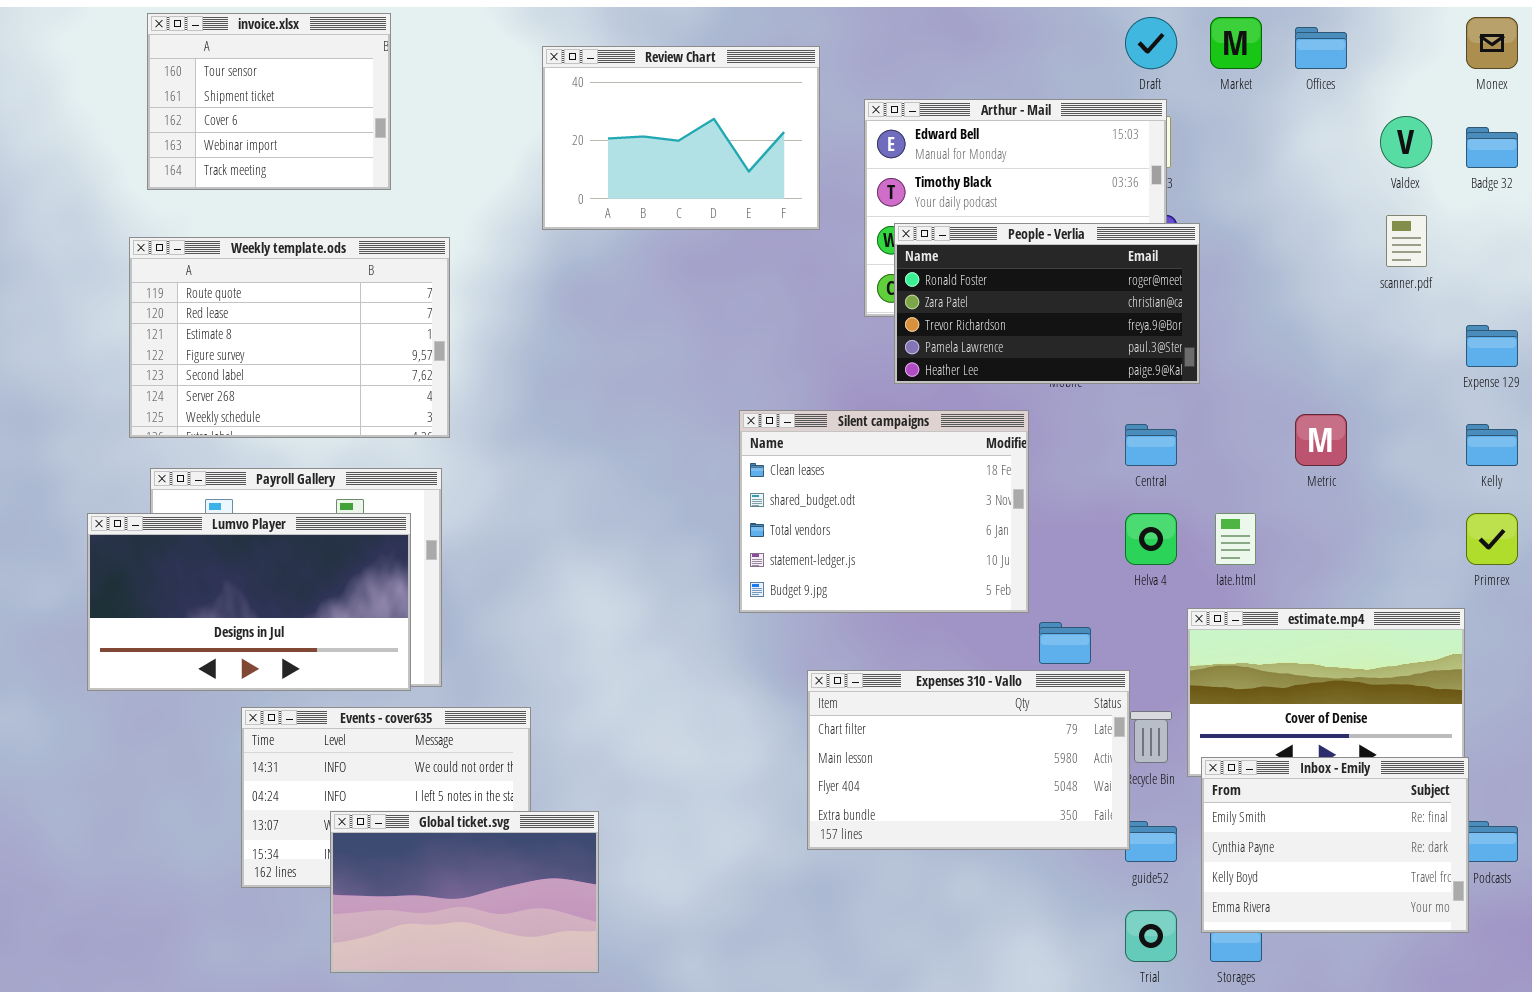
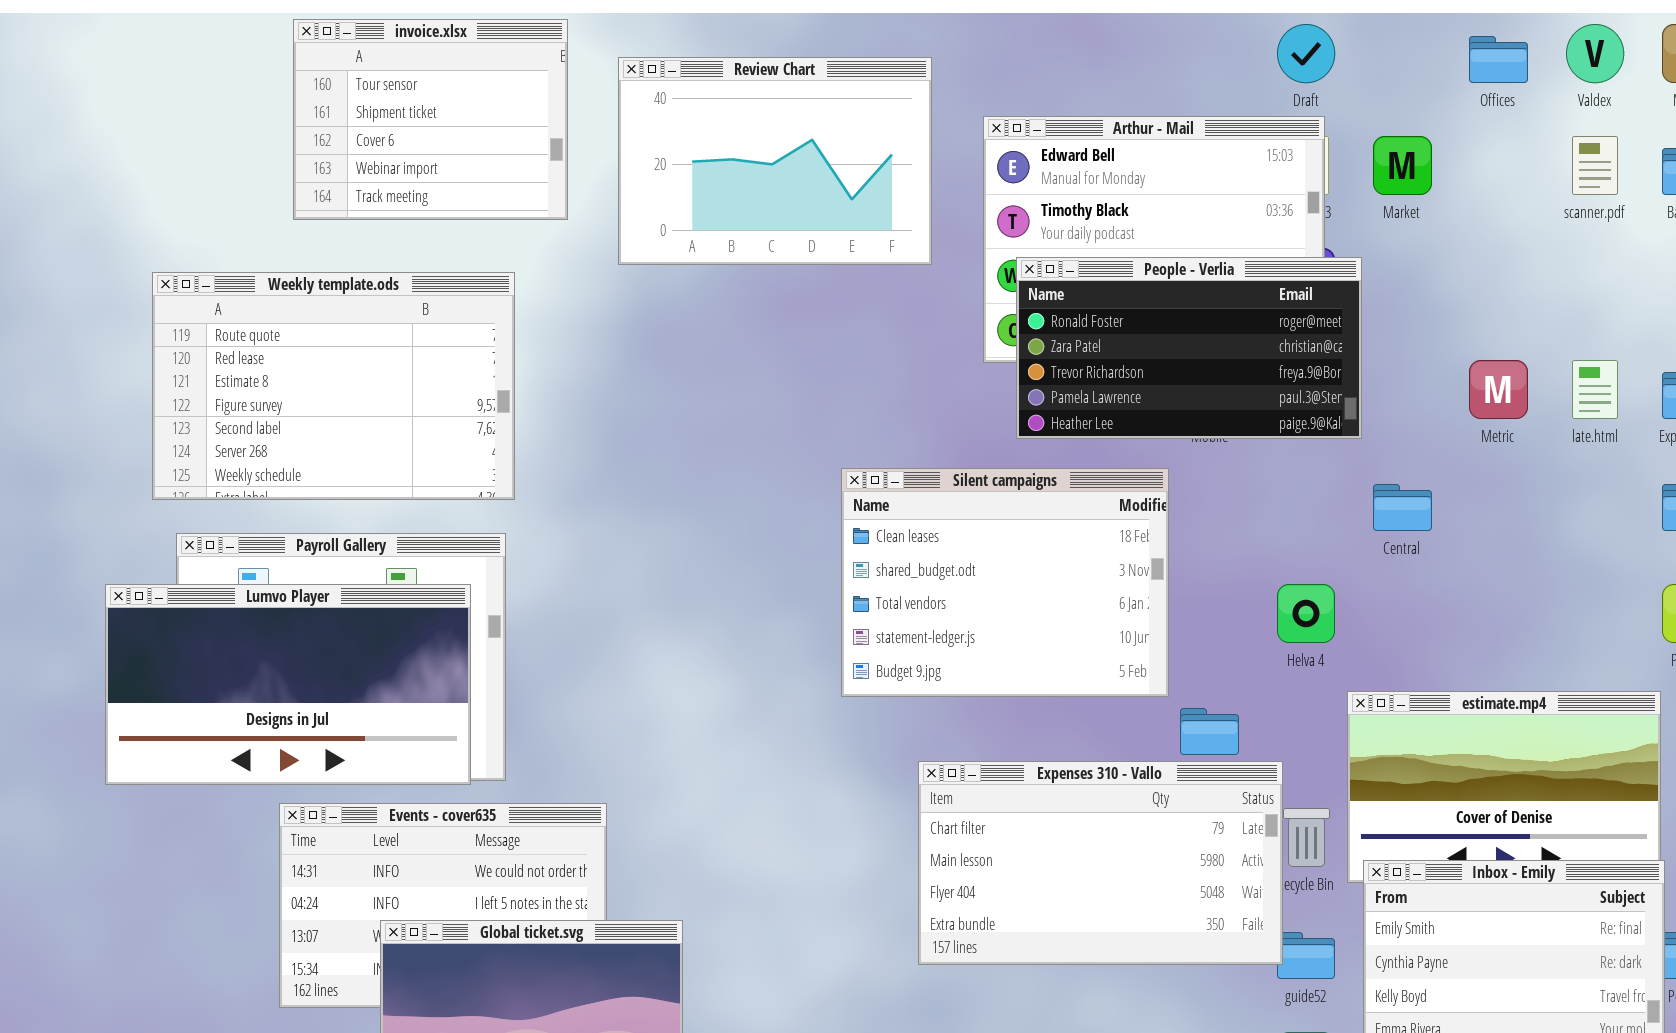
invoice.xlsx: [147,13,391,190] -> [293,19,568,220], moved
Market: [1210,17,1262,69] -> [1373,136,1432,195], moved
Valdex: [1380,116,1432,168] -> [1566,24,1624,83], moved
scanner.pdf: [1386,215,1427,267] -> [1572,136,1618,195], moved
Metric: [1295,414,1347,466] -> [1469,360,1528,419], moved
Central: [1125,424,1177,466] -> [1373,484,1432,531], moved
late.html: [1215,513,1256,565] -> [1572,360,1618,419], moved

